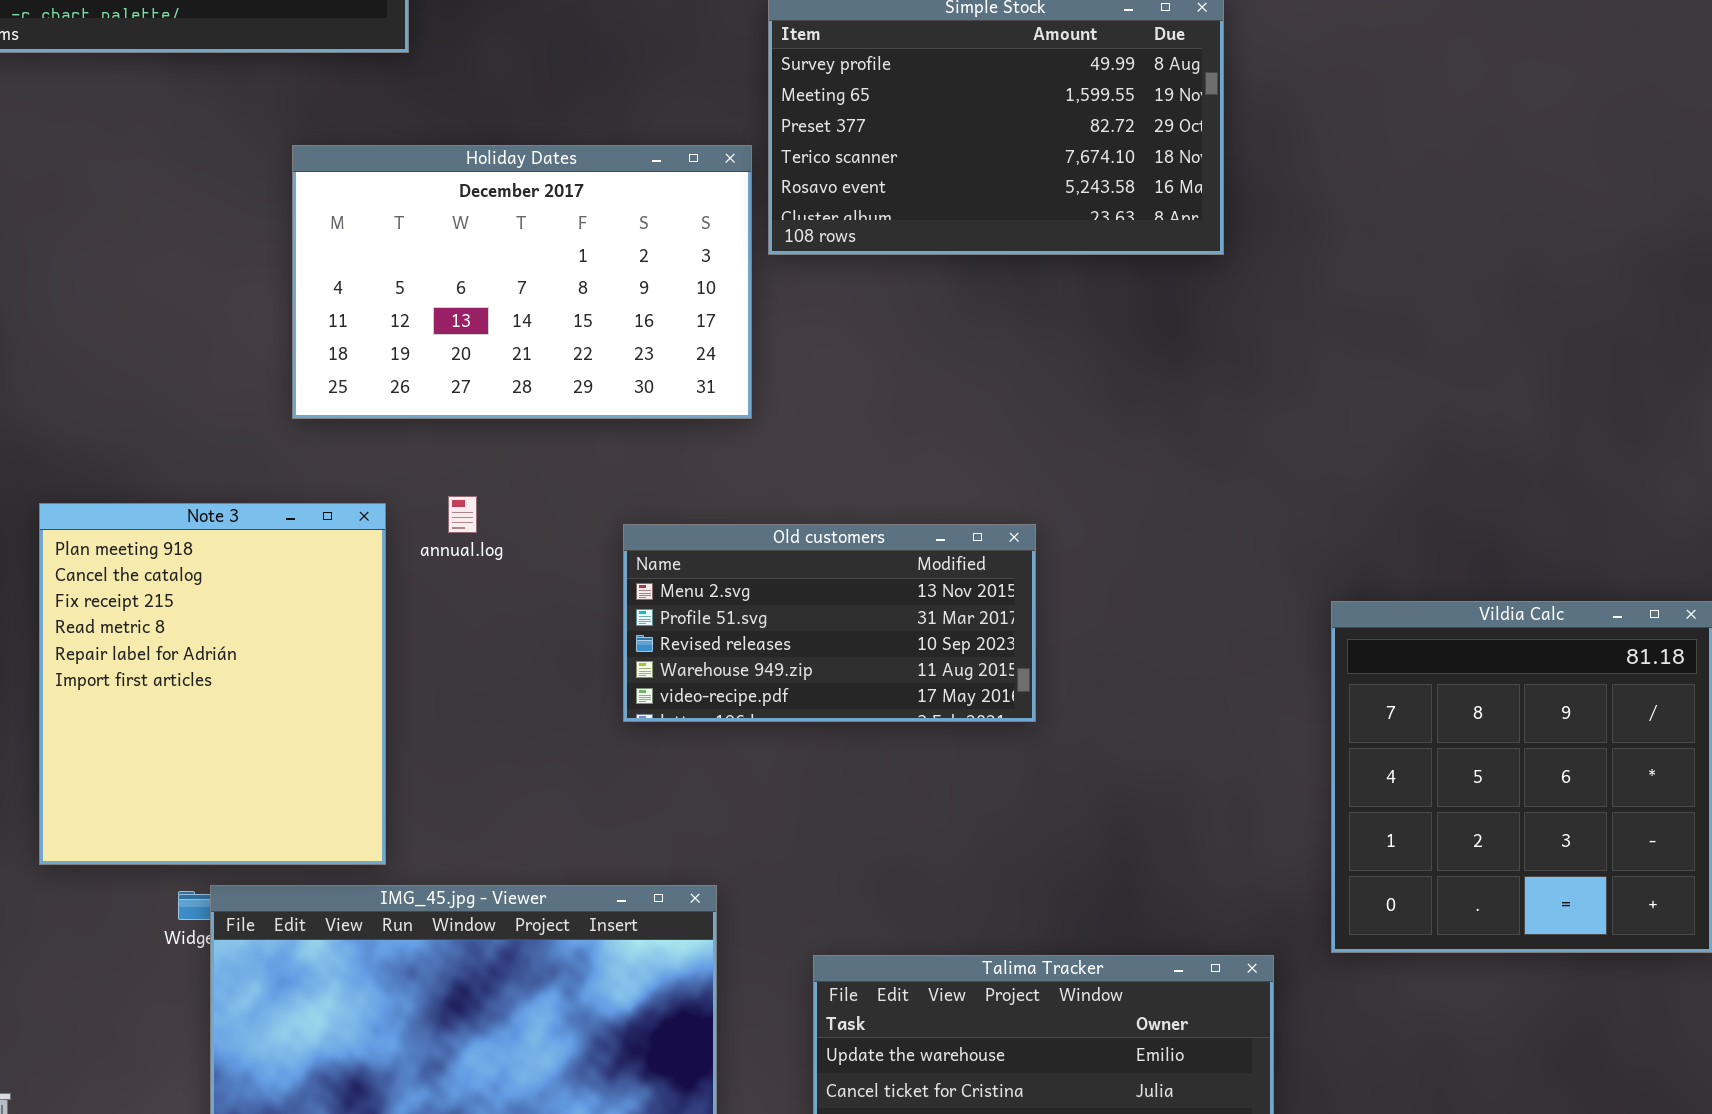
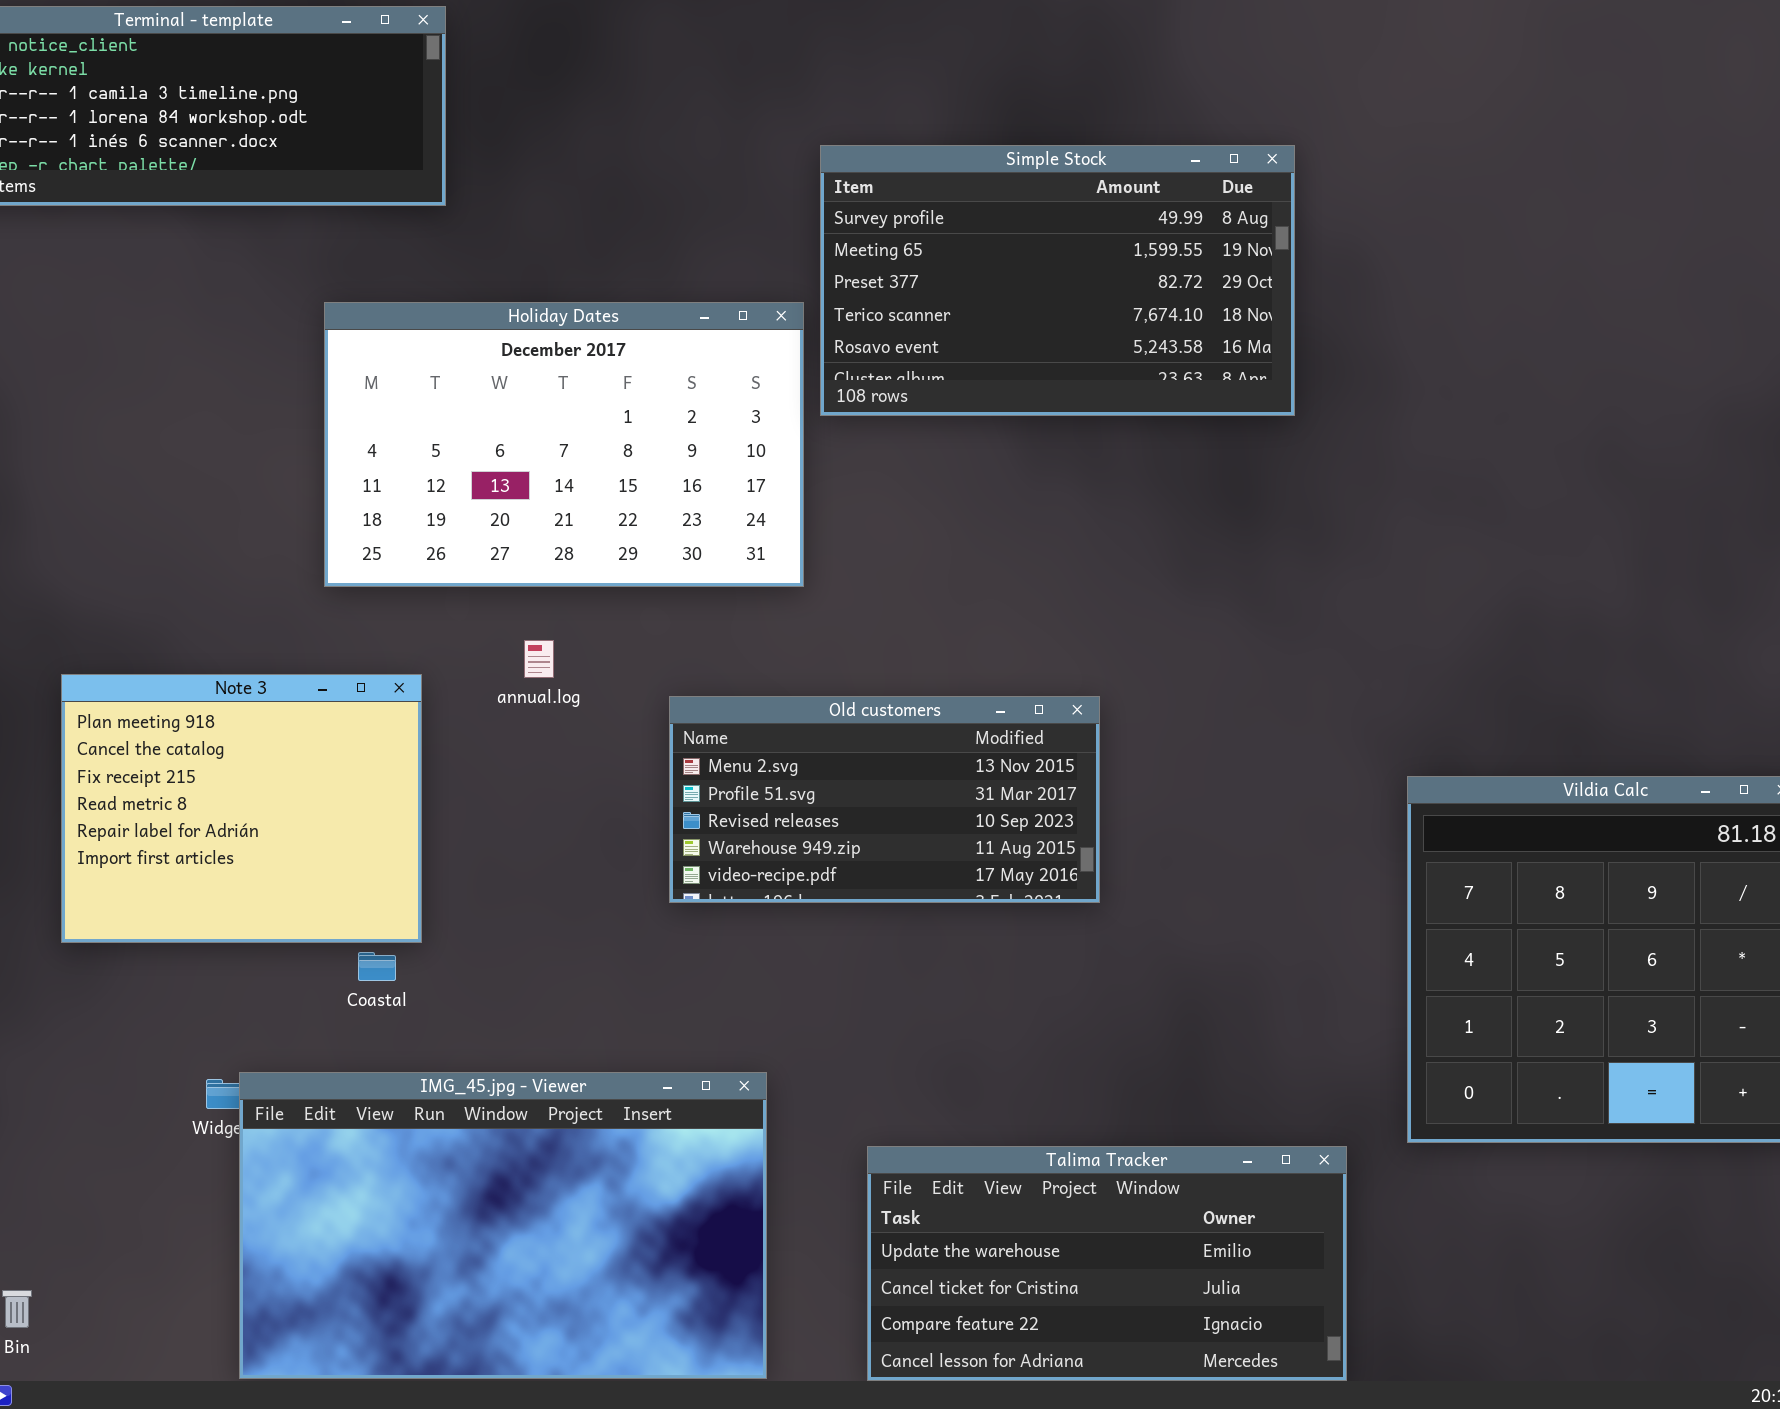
annual.log: [448,496,477,533] -> [524,640,554,678], moved
Note 3: [39,503,386,865] -> [61,674,422,943], resized

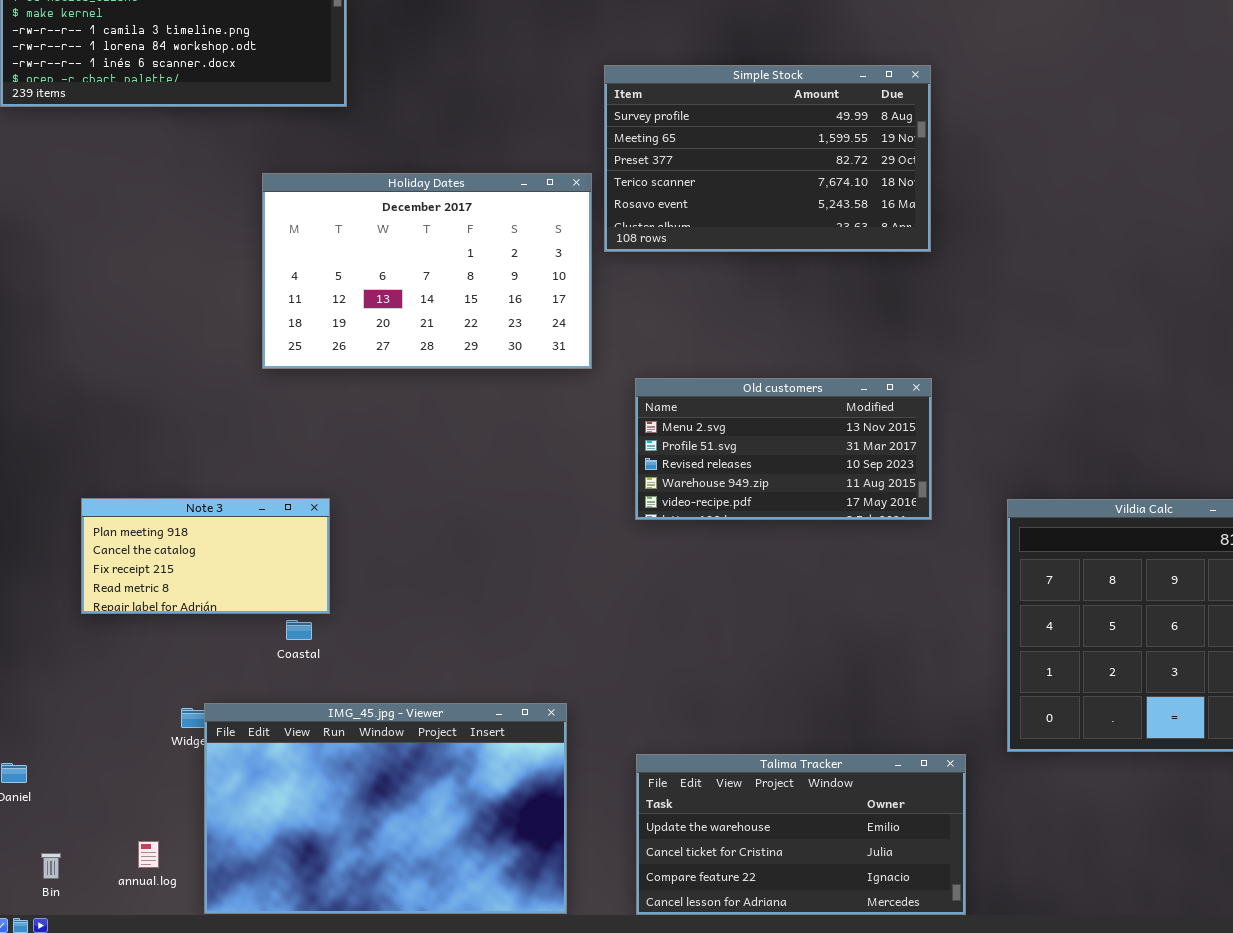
annual.log: [524,640,554,678] -> [138,841,159,868], moved
Note 3: [61,674,422,943] -> [81,498,330,614], resized
Old customers: [669,696,1100,903] -> [635,378,932,520], moved

